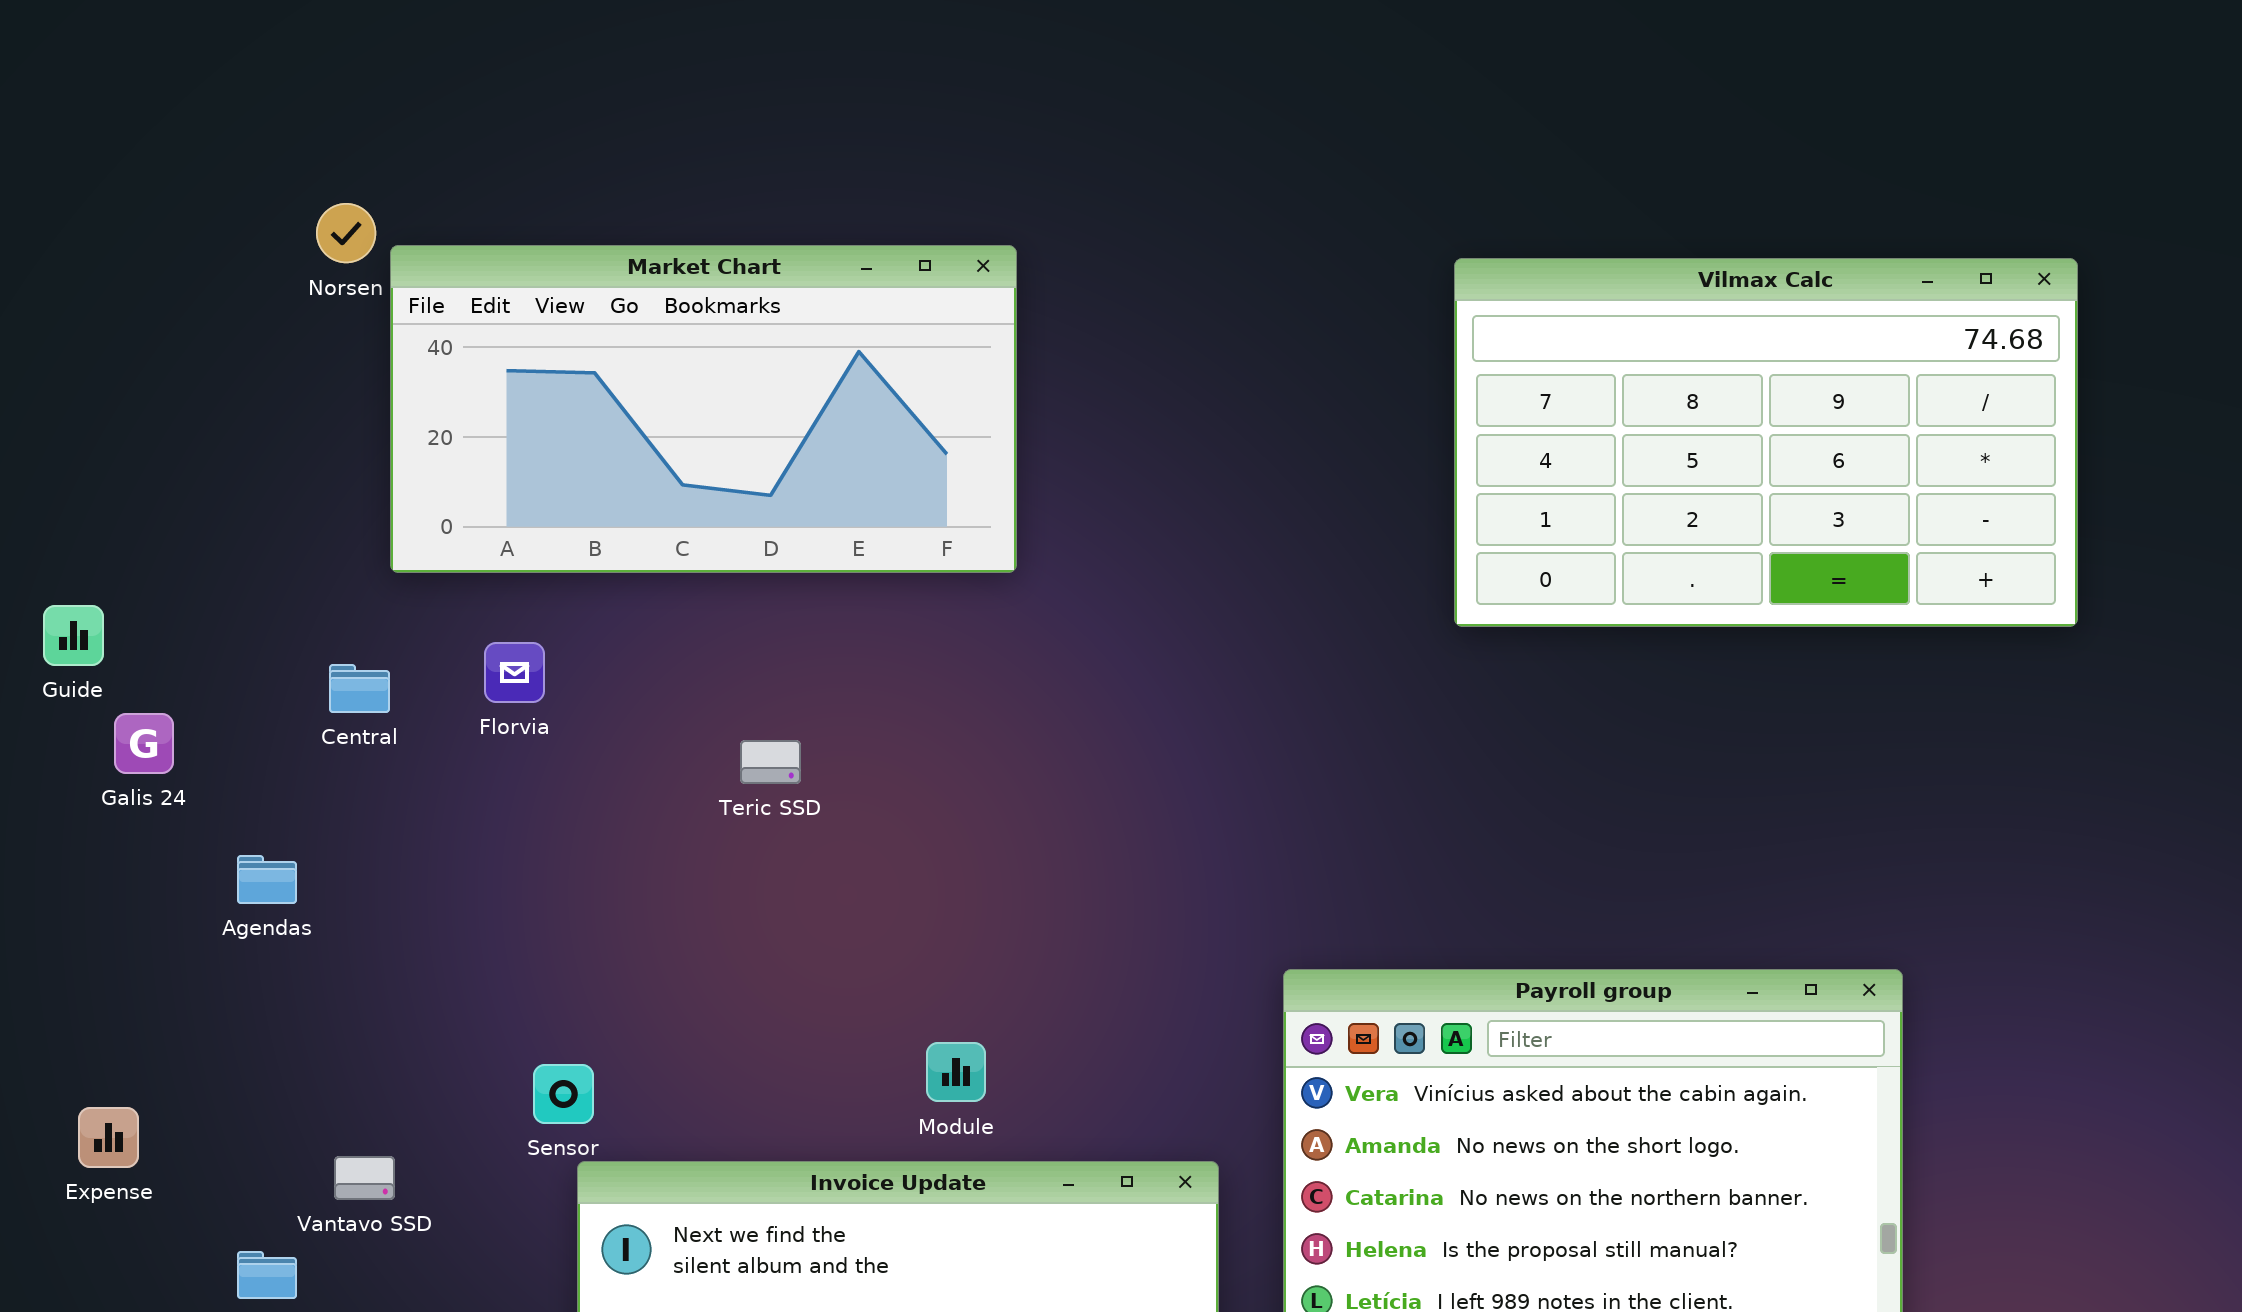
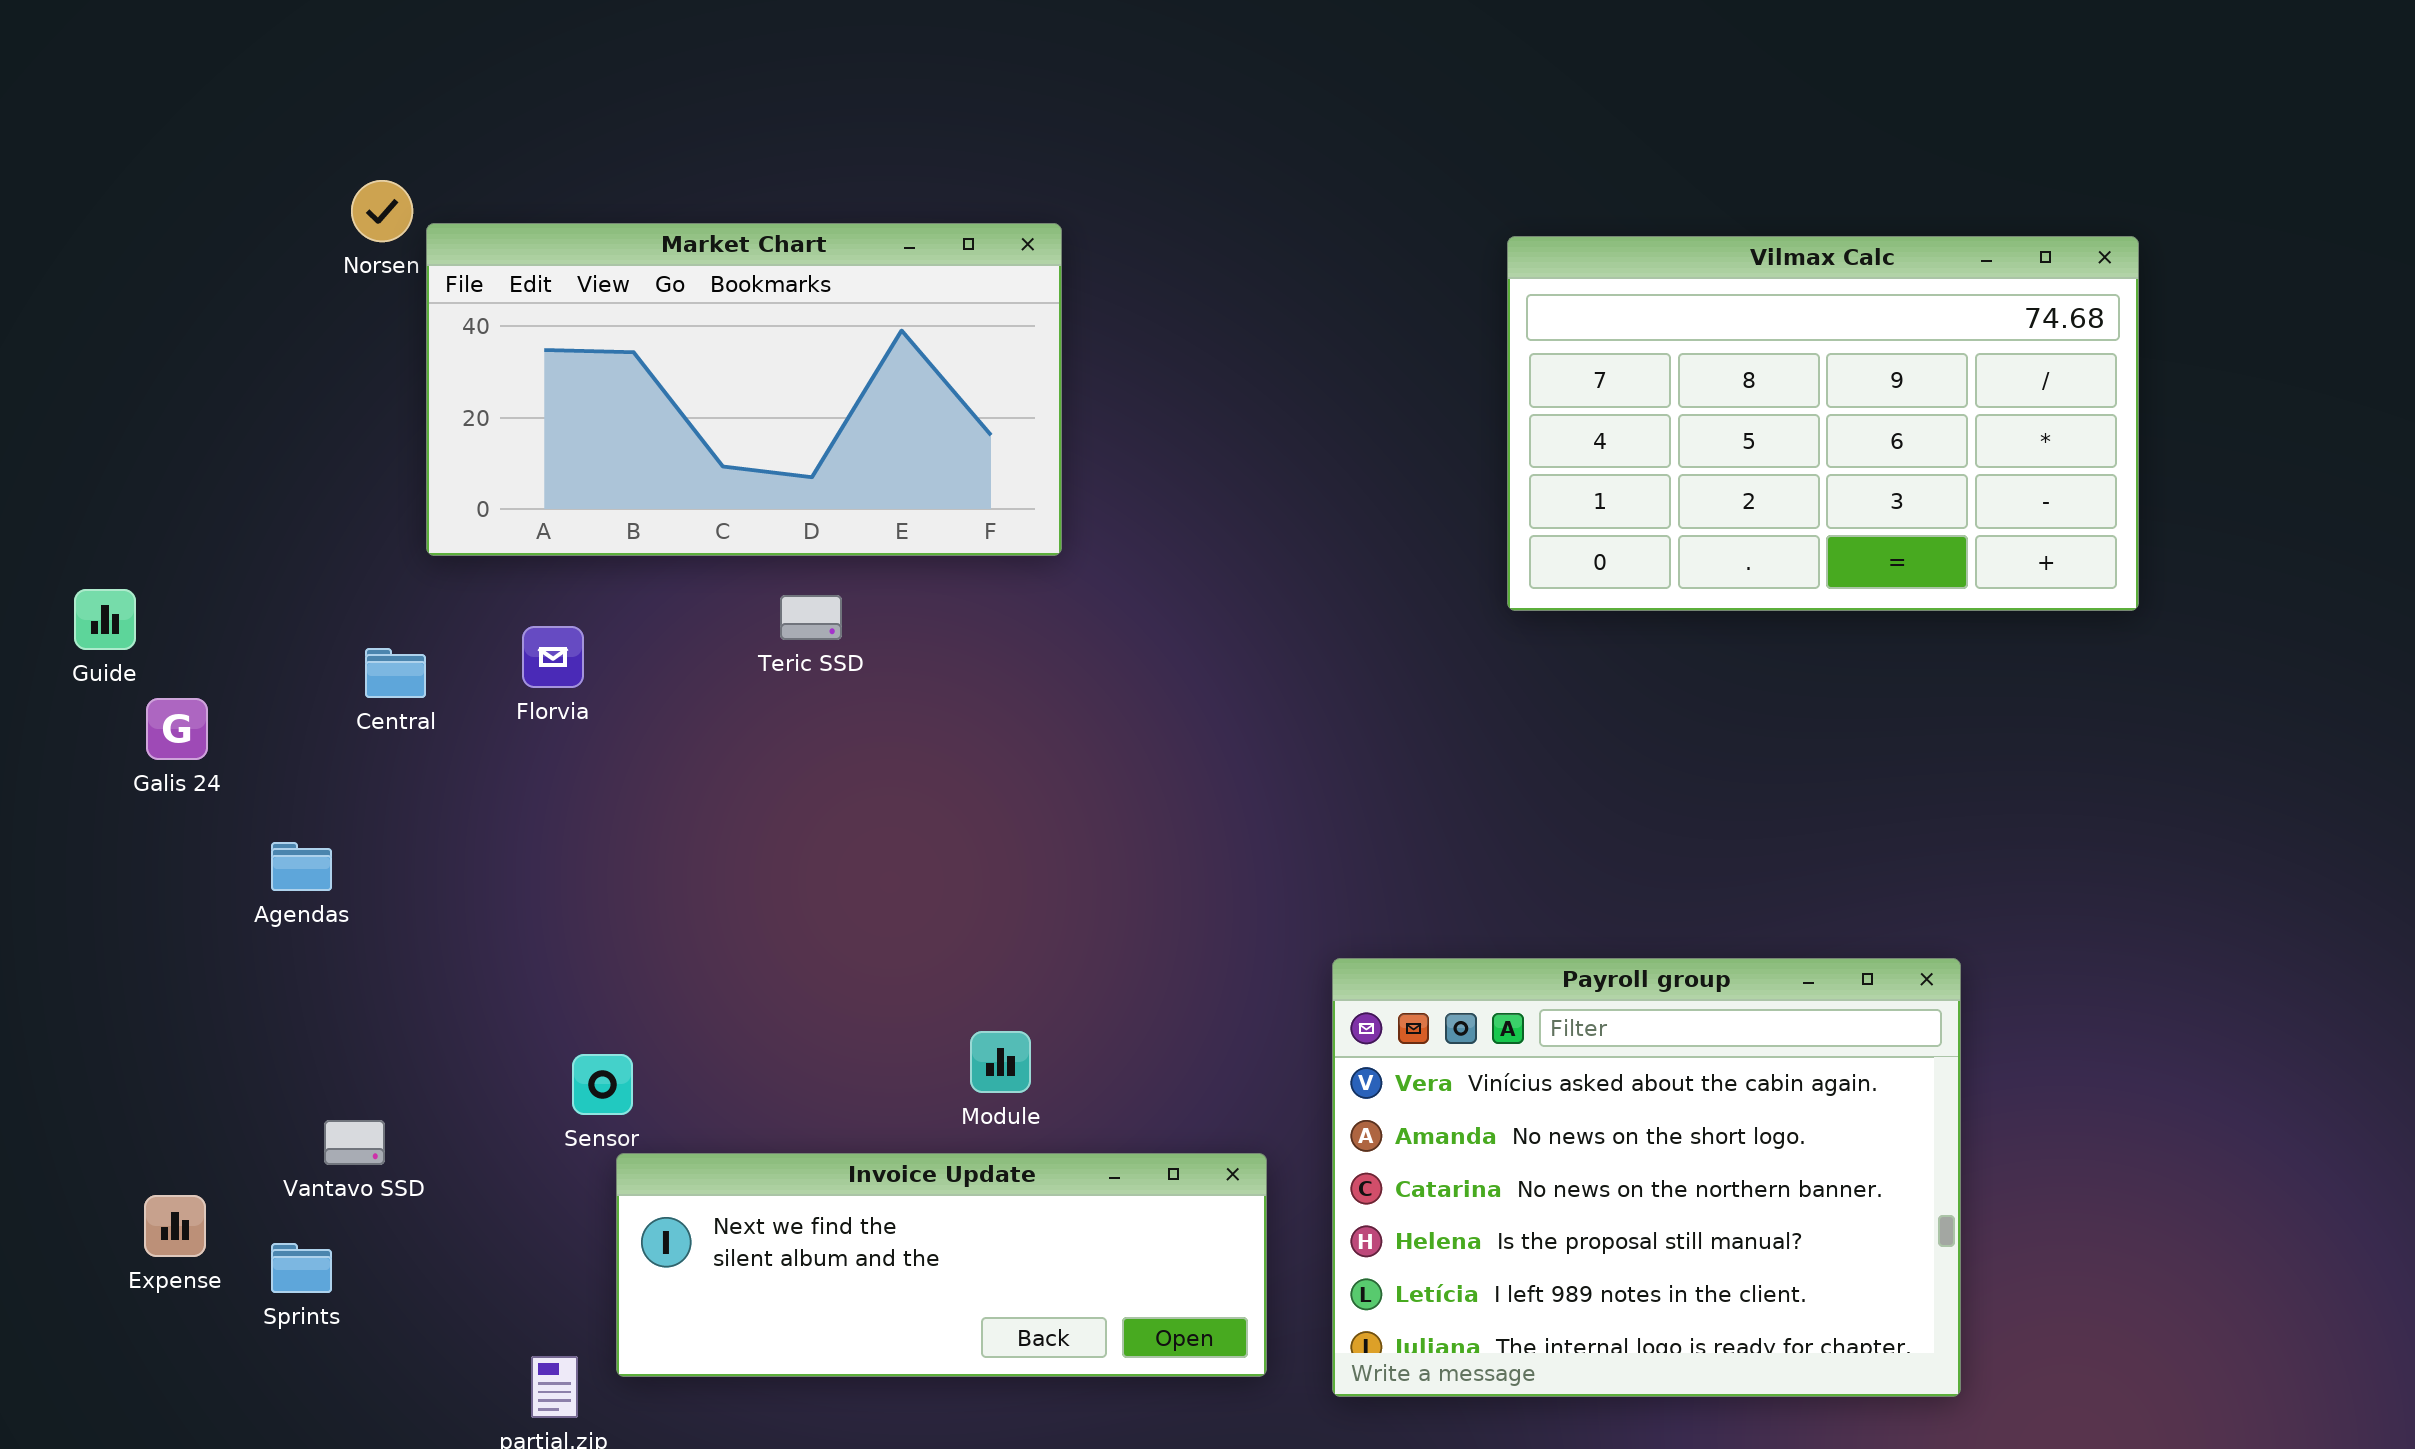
Teric SSD: [740,740,801,784] -> [780,595,842,640], moved
Expense: [78,1107,139,1168] -> [144,1195,206,1257], moved
Vantavo SSD: [334,1156,395,1200] -> [324,1120,385,1165], moved

